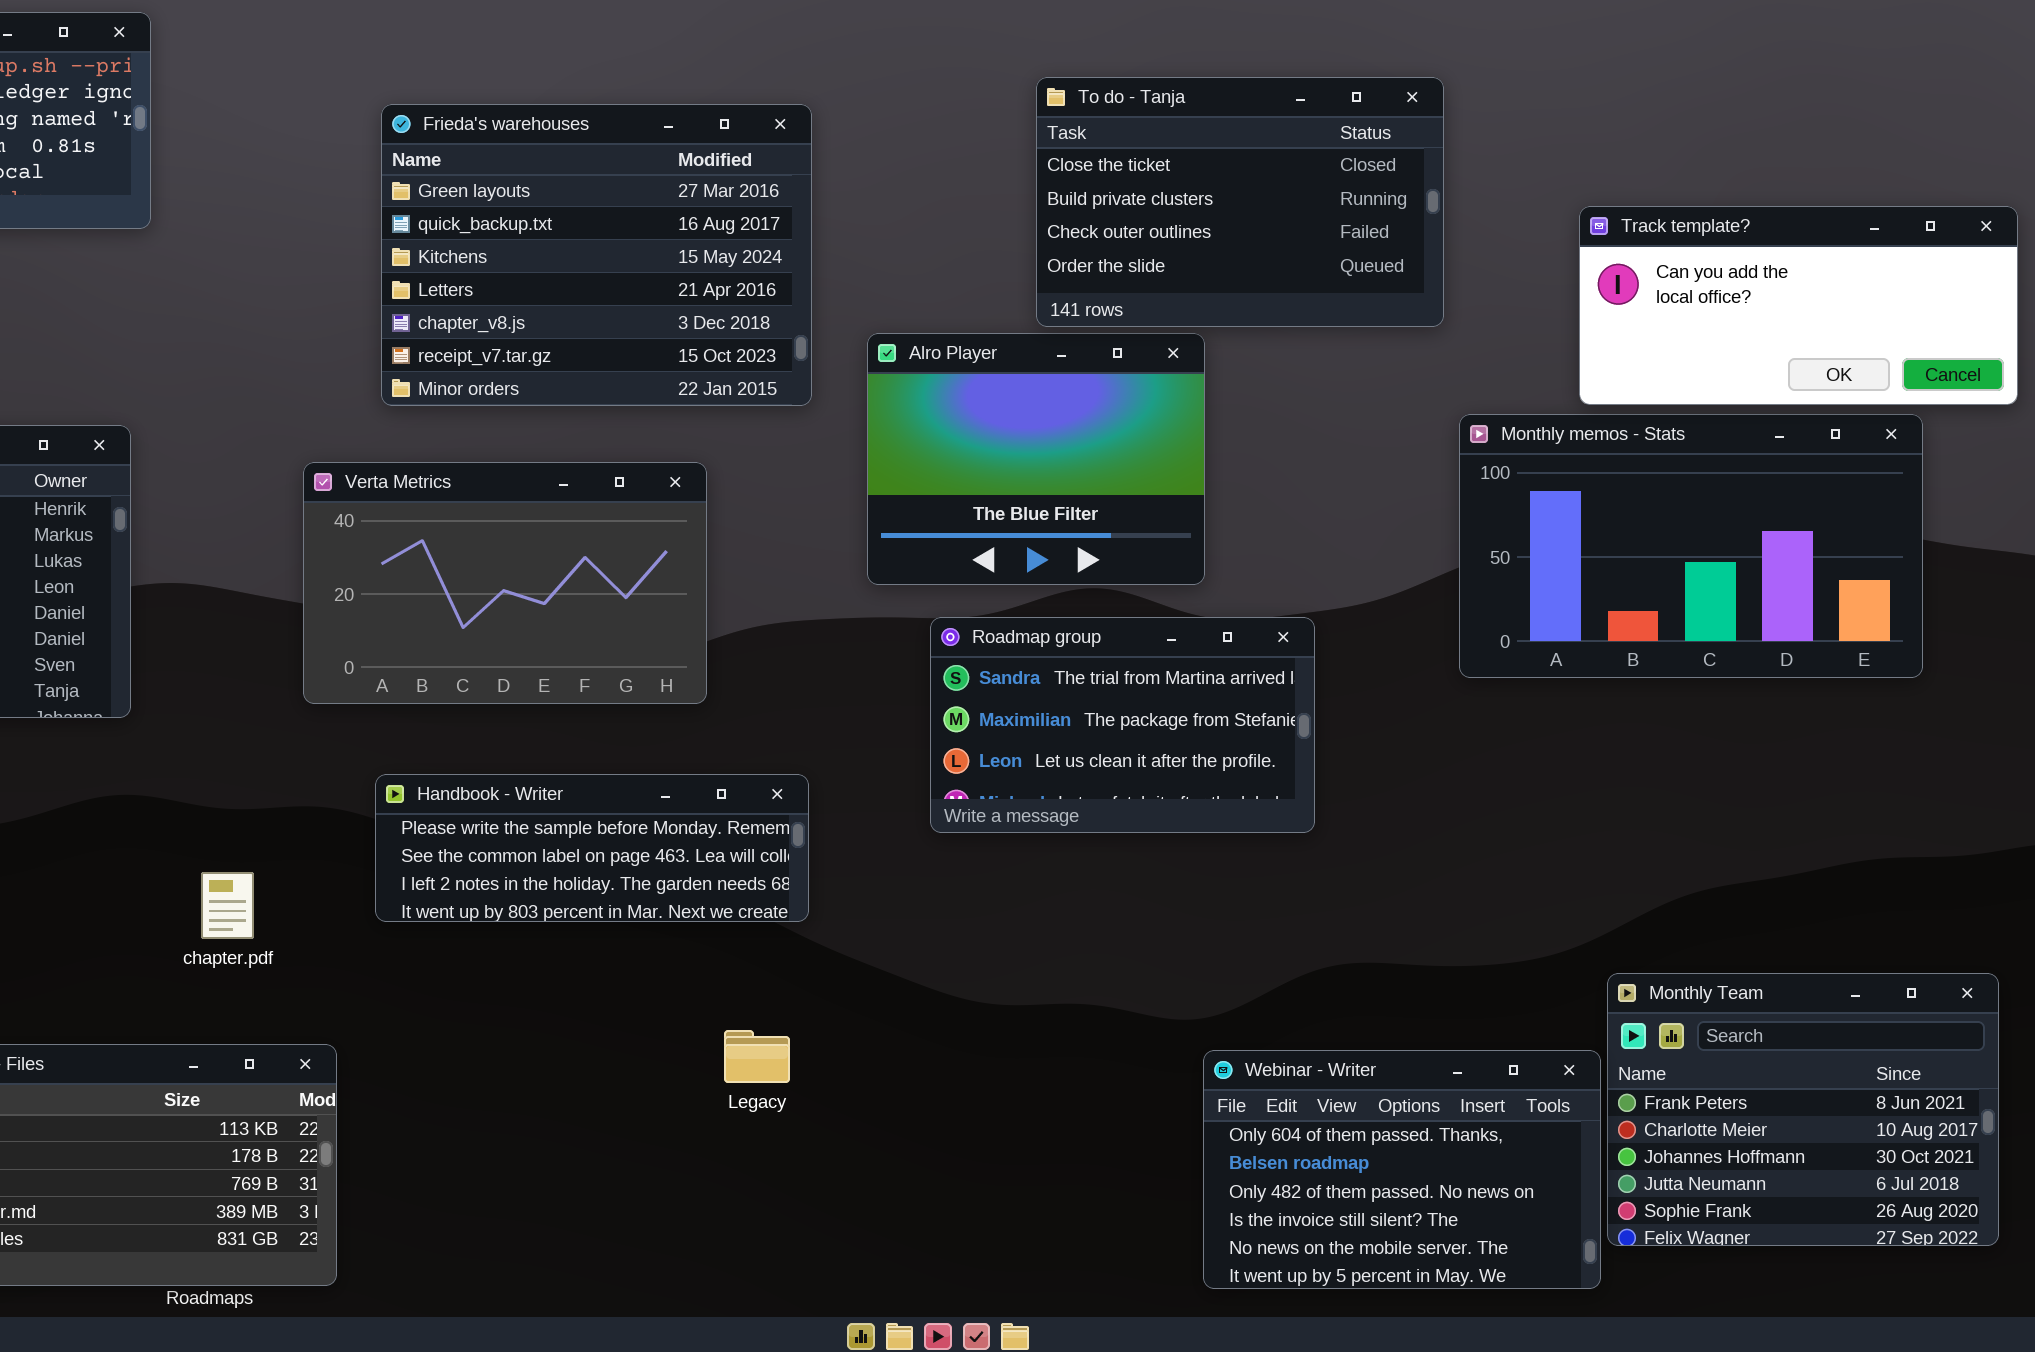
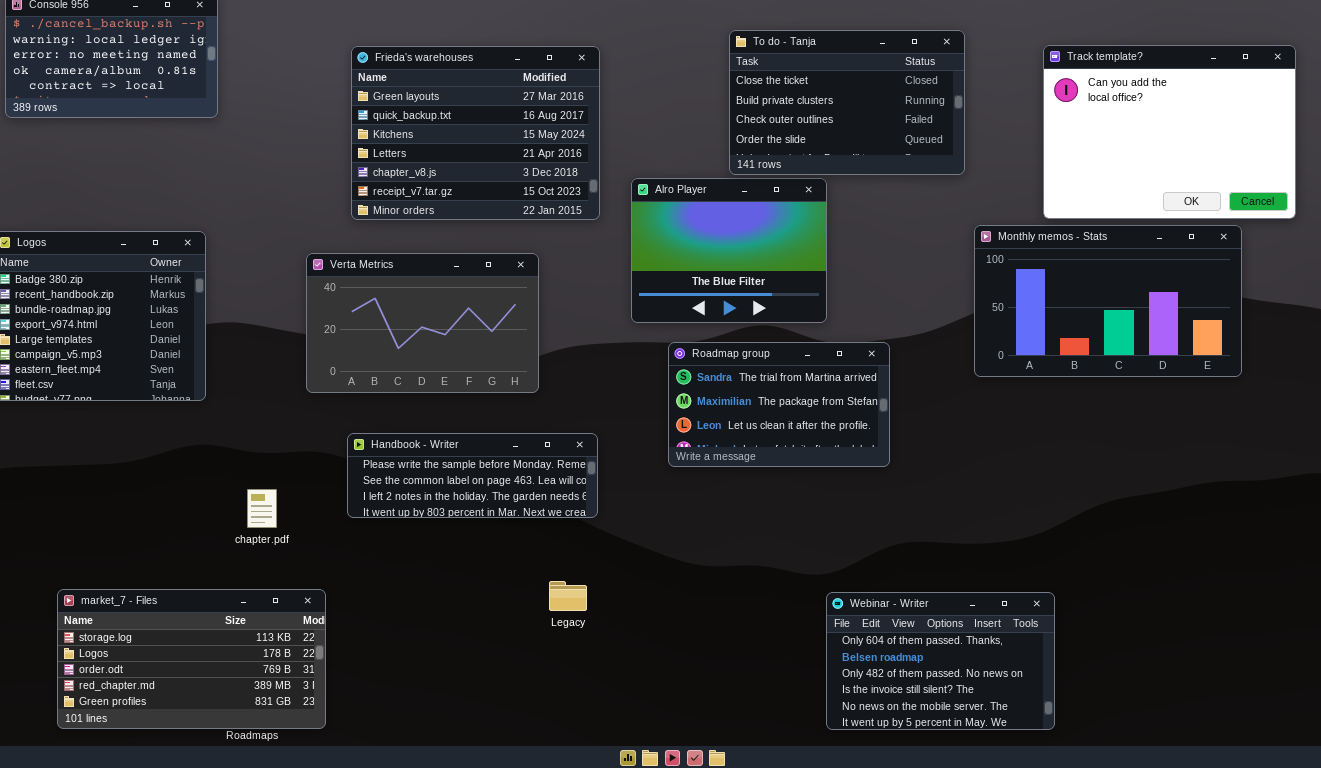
Track template?: [1579,206,2018,405] -> [1043,45,1296,219], resized
Monthly Team: [1607,973,1999,1246] -> none, closed

